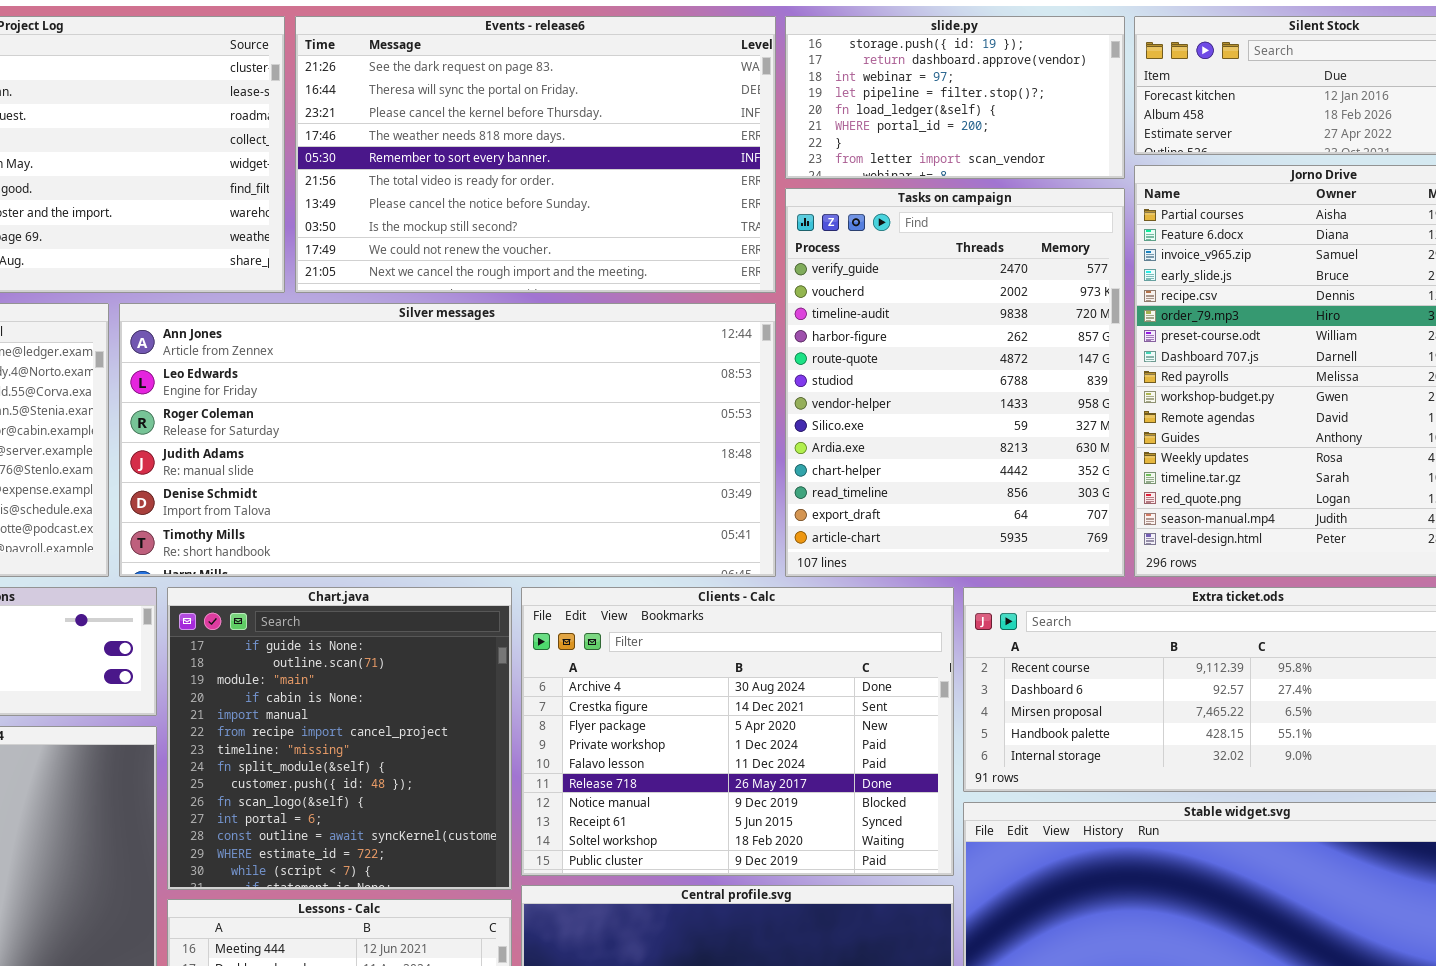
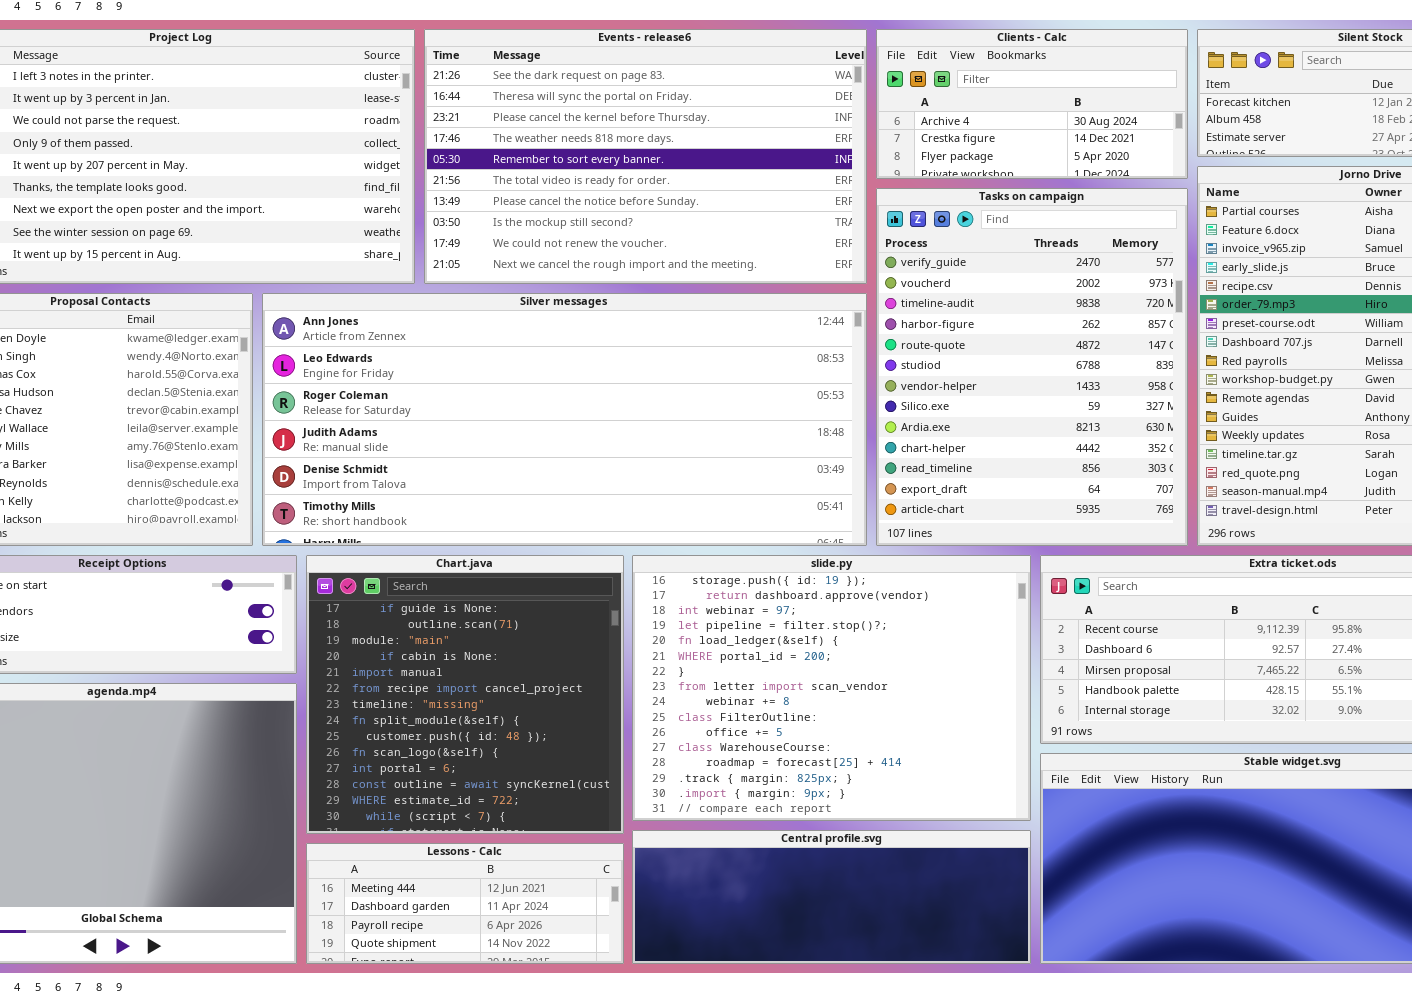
slide.py: [785,16,1125,179] -> [632,555,1031,821], moved, resized
Clients - Calc: [521,587,954,876] -> [876,29,1188,179], moved, resized

